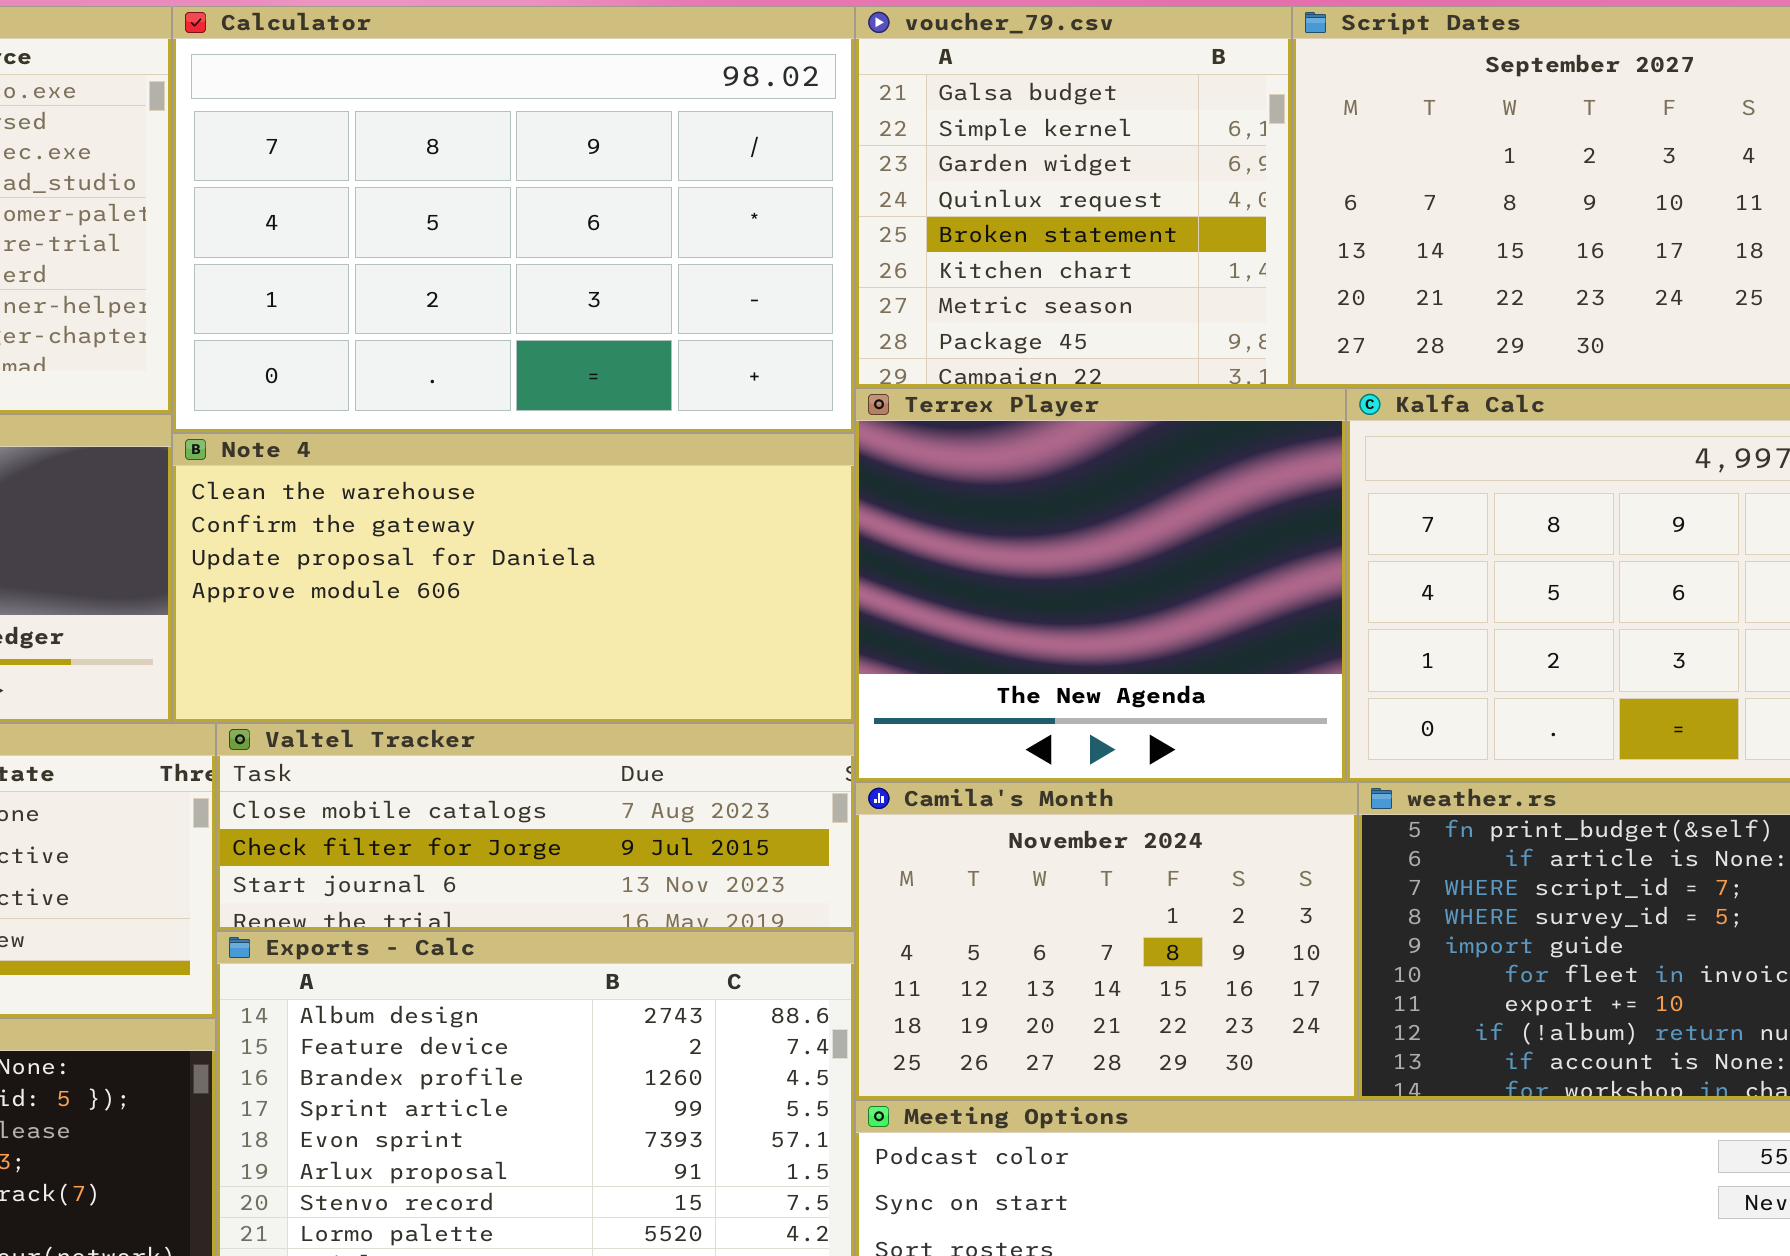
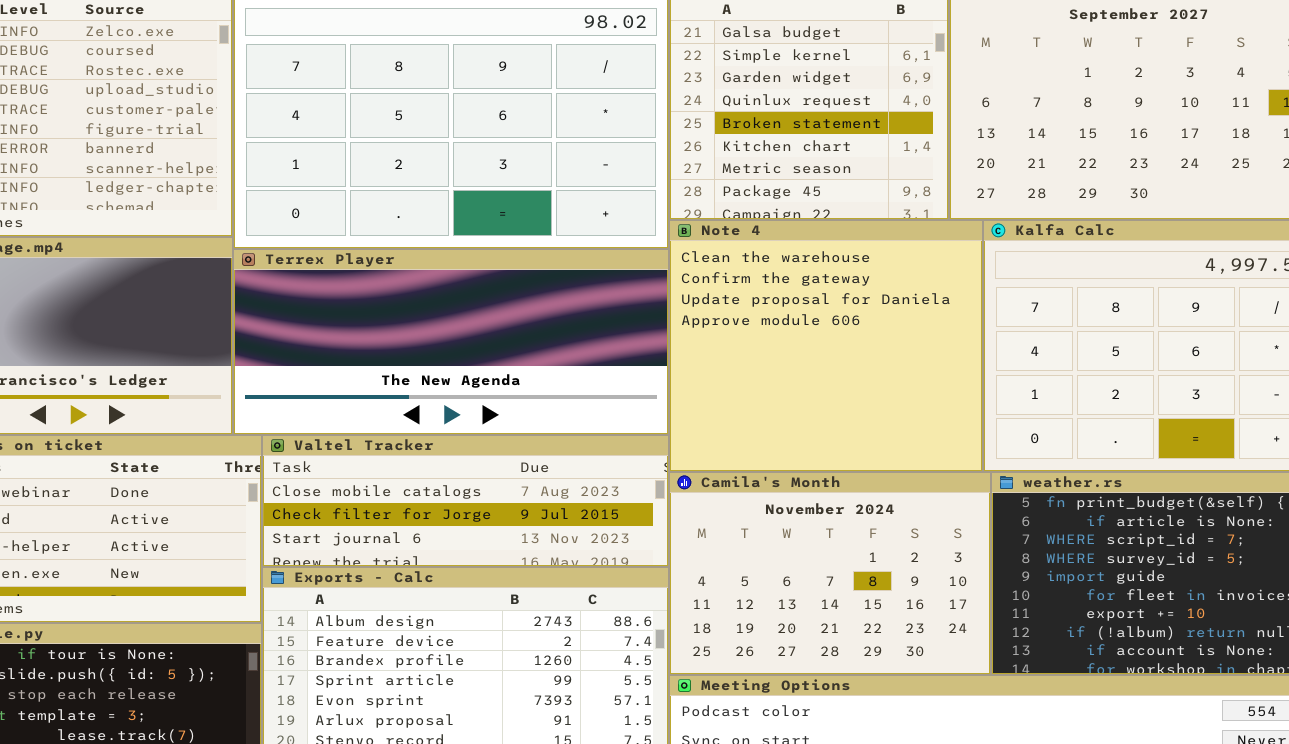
Terrex Player: [855,388,1346,782] -> [233,249,669,435], moved, resized
Note 4: [172,433,855,723] -> [669,220,983,472], moved, resized

